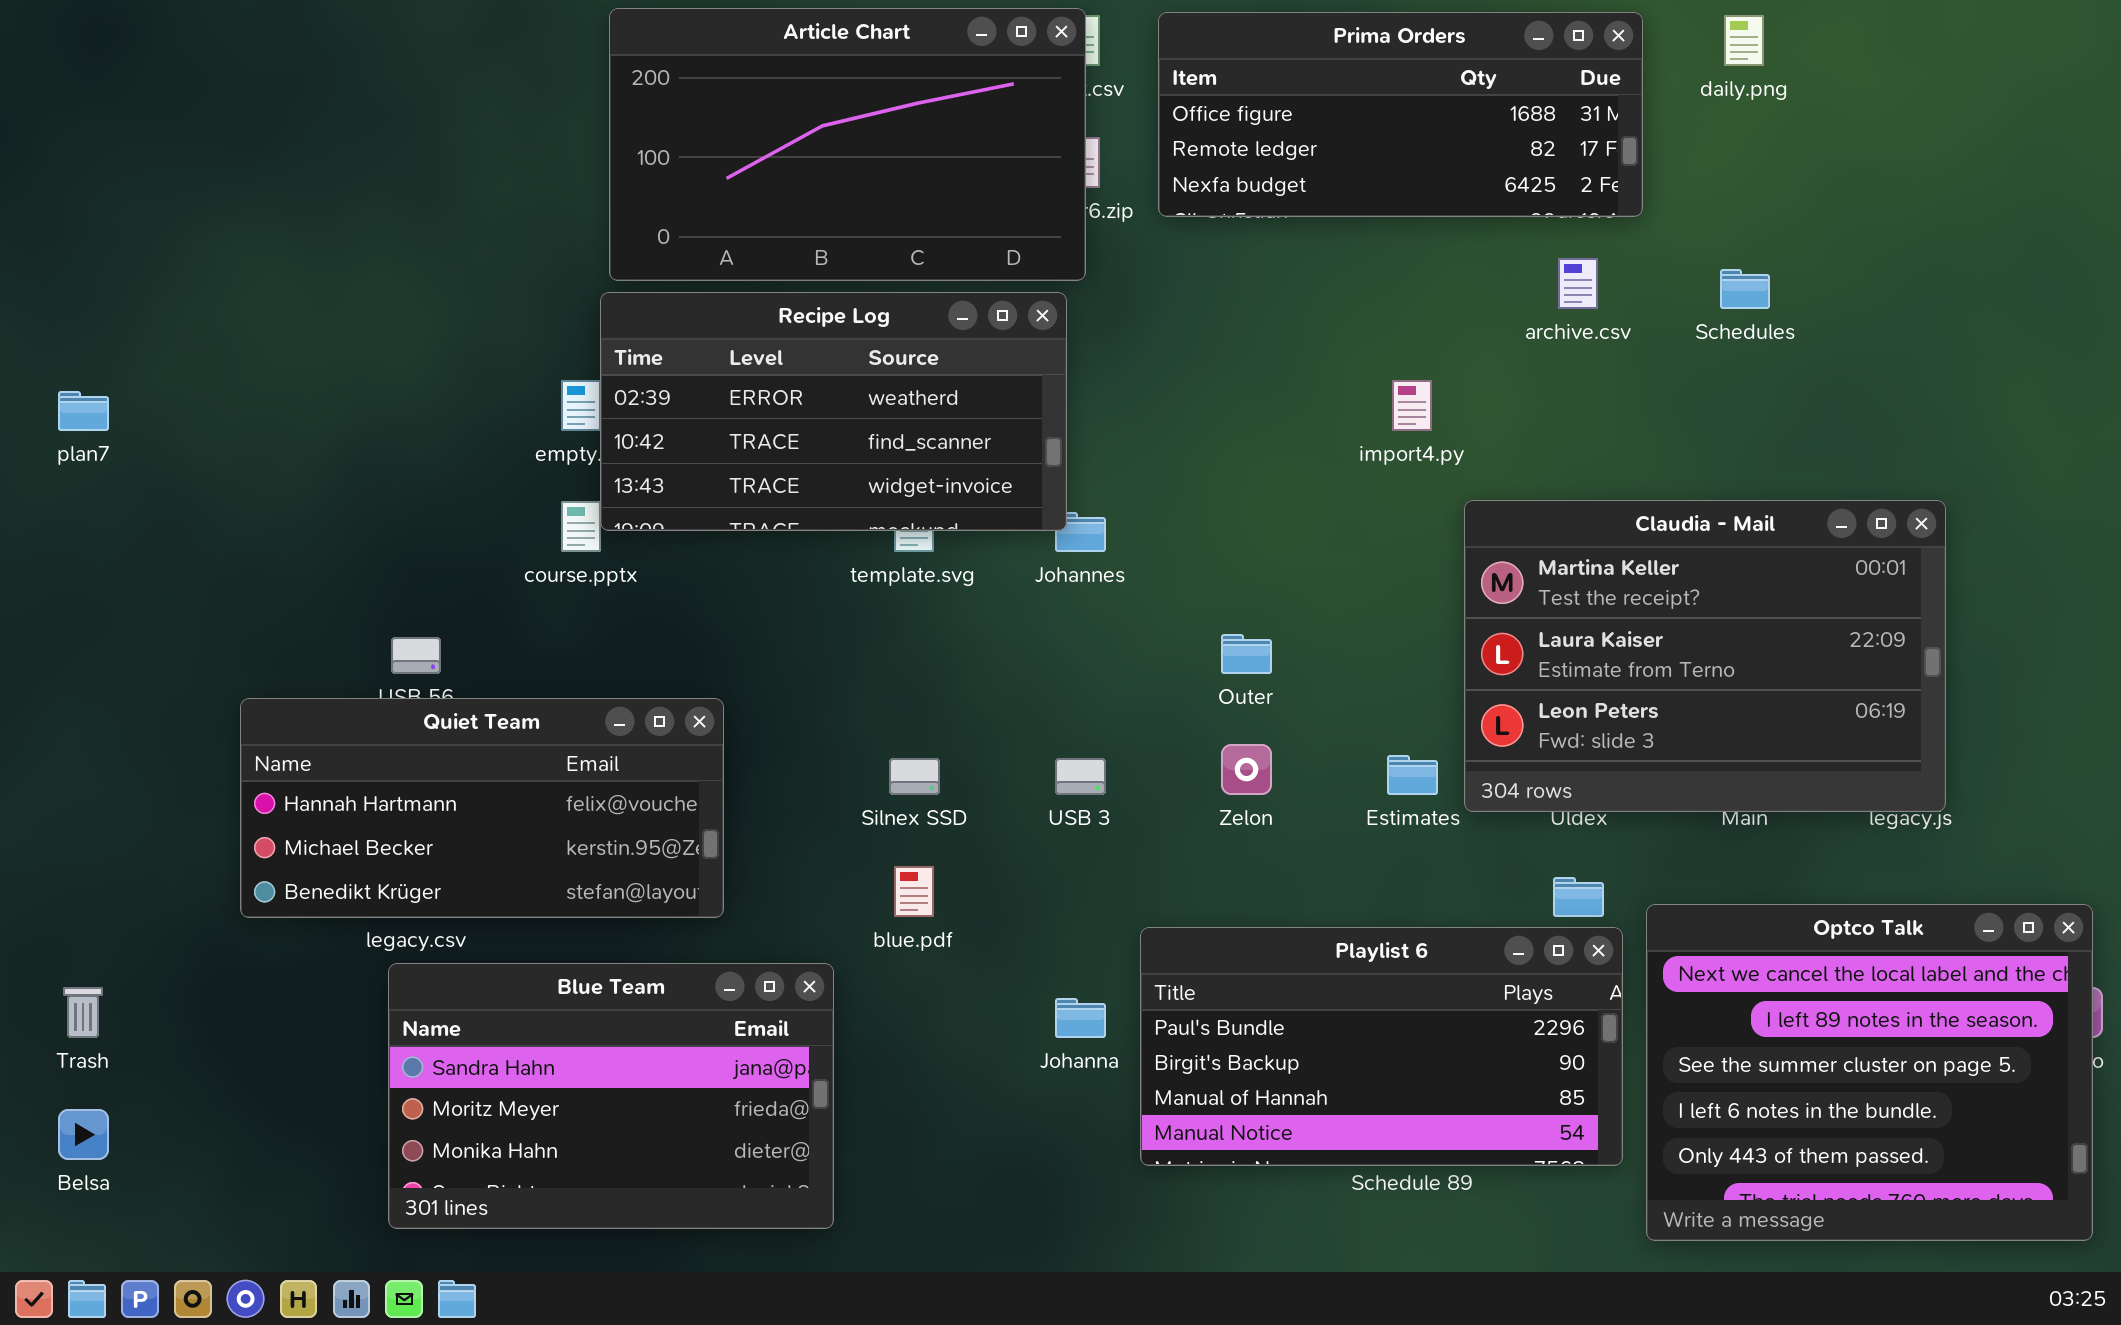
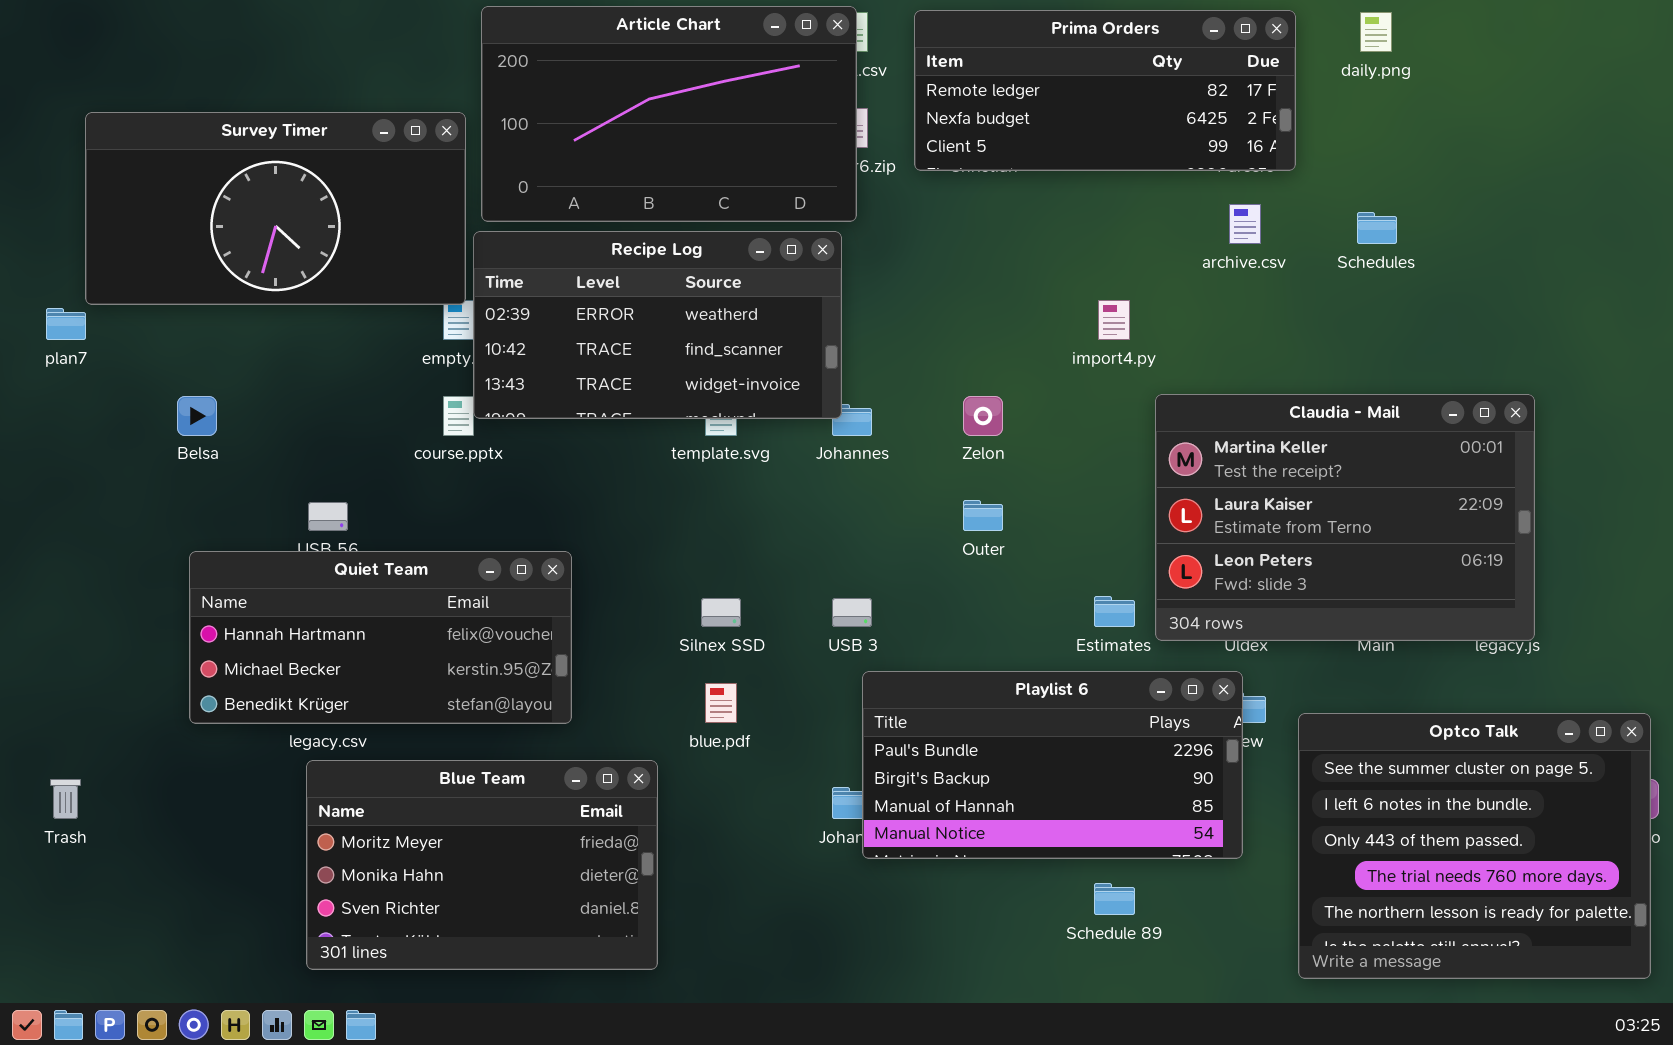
Prima Orders: [1158,12,1643,217] -> [914,10,1296,171], scrolled down 1 row
Survey Timer: none -> [85,112,466,305], opened
Zelon: [1221,744,1272,795] -> [963,396,1003,436], moved
Optco Talk: [1646,904,2093,1241] -> [1298,713,1651,979], scrolled down 2 rows
Playlist 6: [1140,927,1623,1166] -> [862,671,1243,859], moved
Blue Team: [388,963,834,1229] -> [306,760,658,970], scrolled down 1 row
Belsa: [58,1109,109,1160] -> [177,396,217,436], moved

